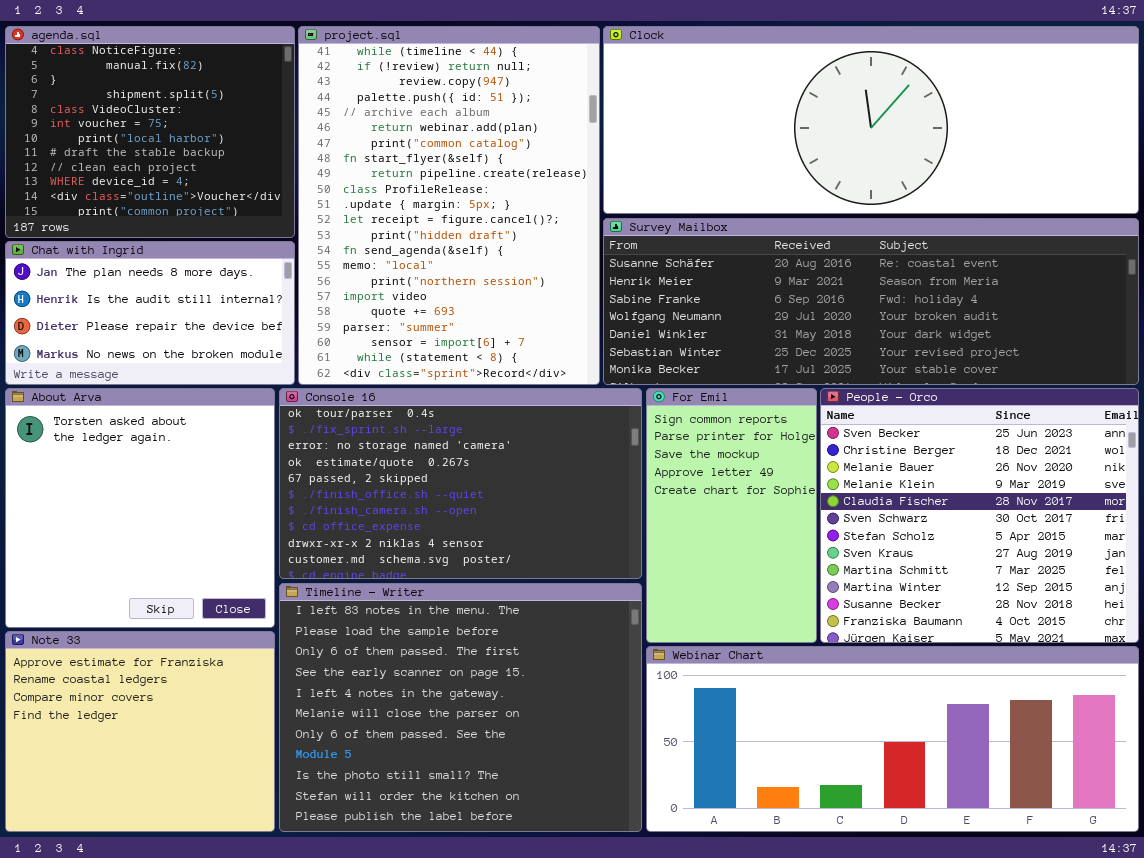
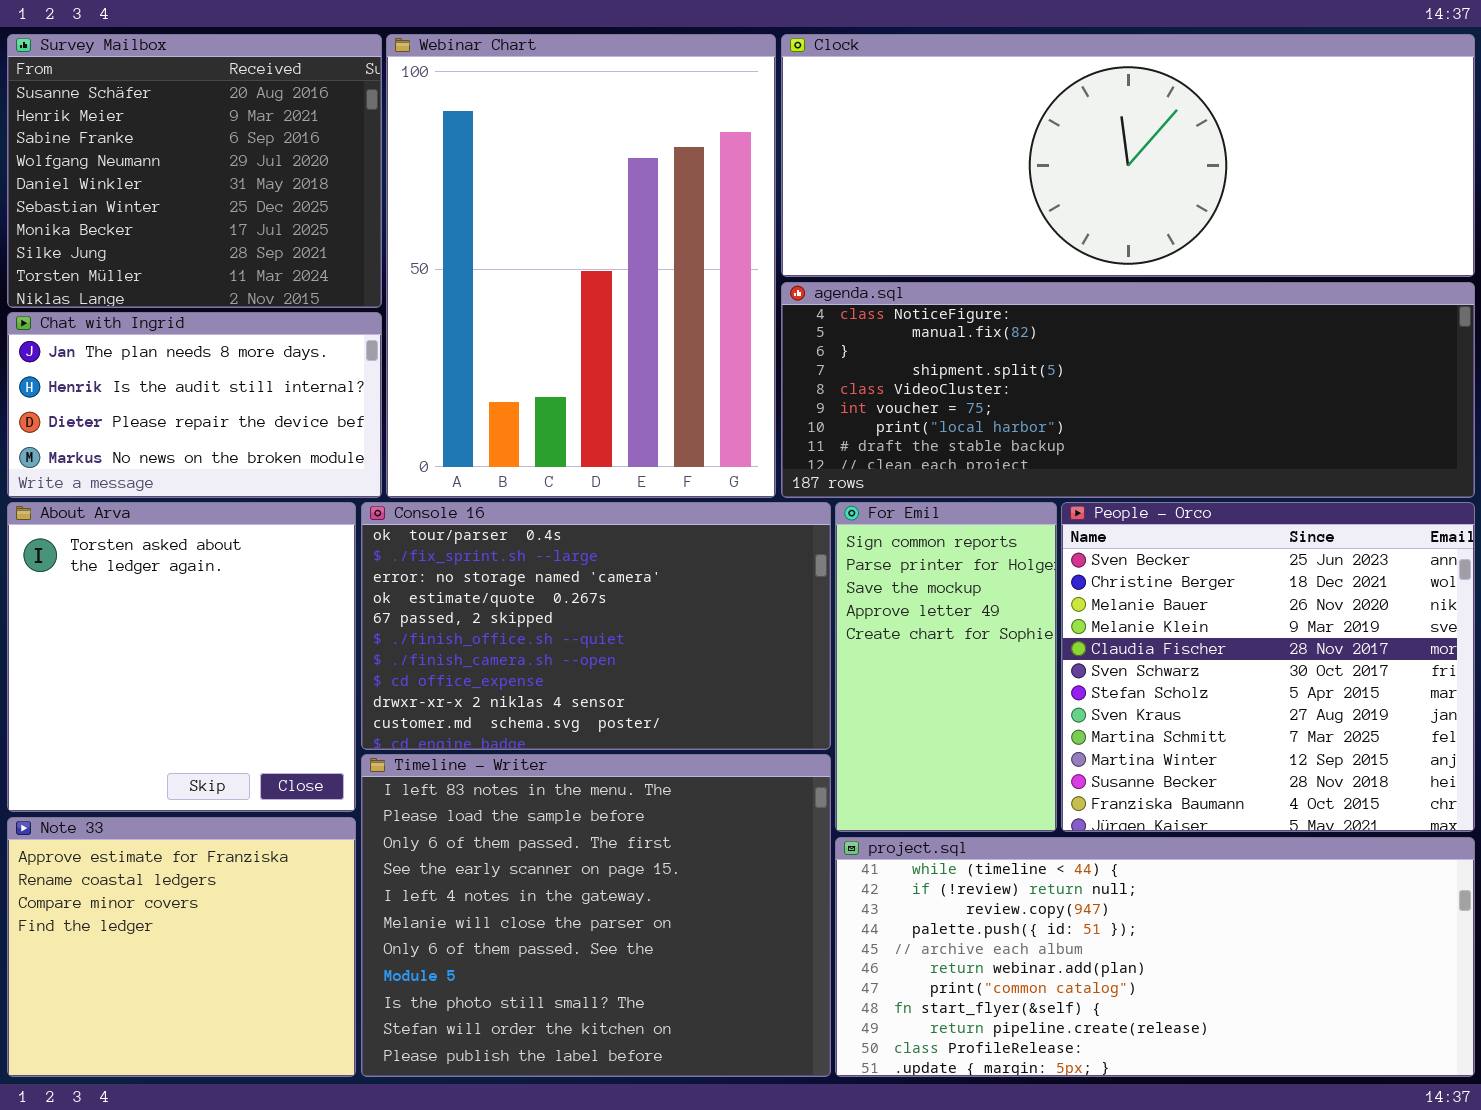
agenda.sql: [5,26,295,238] -> [781,282,1475,498], moved, resized
project.sql: [298,26,600,385] -> [835,837,1475,1077], moved, resized
Survey Mailbox: [603,218,1139,385] -> [7,34,382,308], moved, resized
Webinar Chart: [646,646,1139,832] -> [386,34,776,498], moved, resized

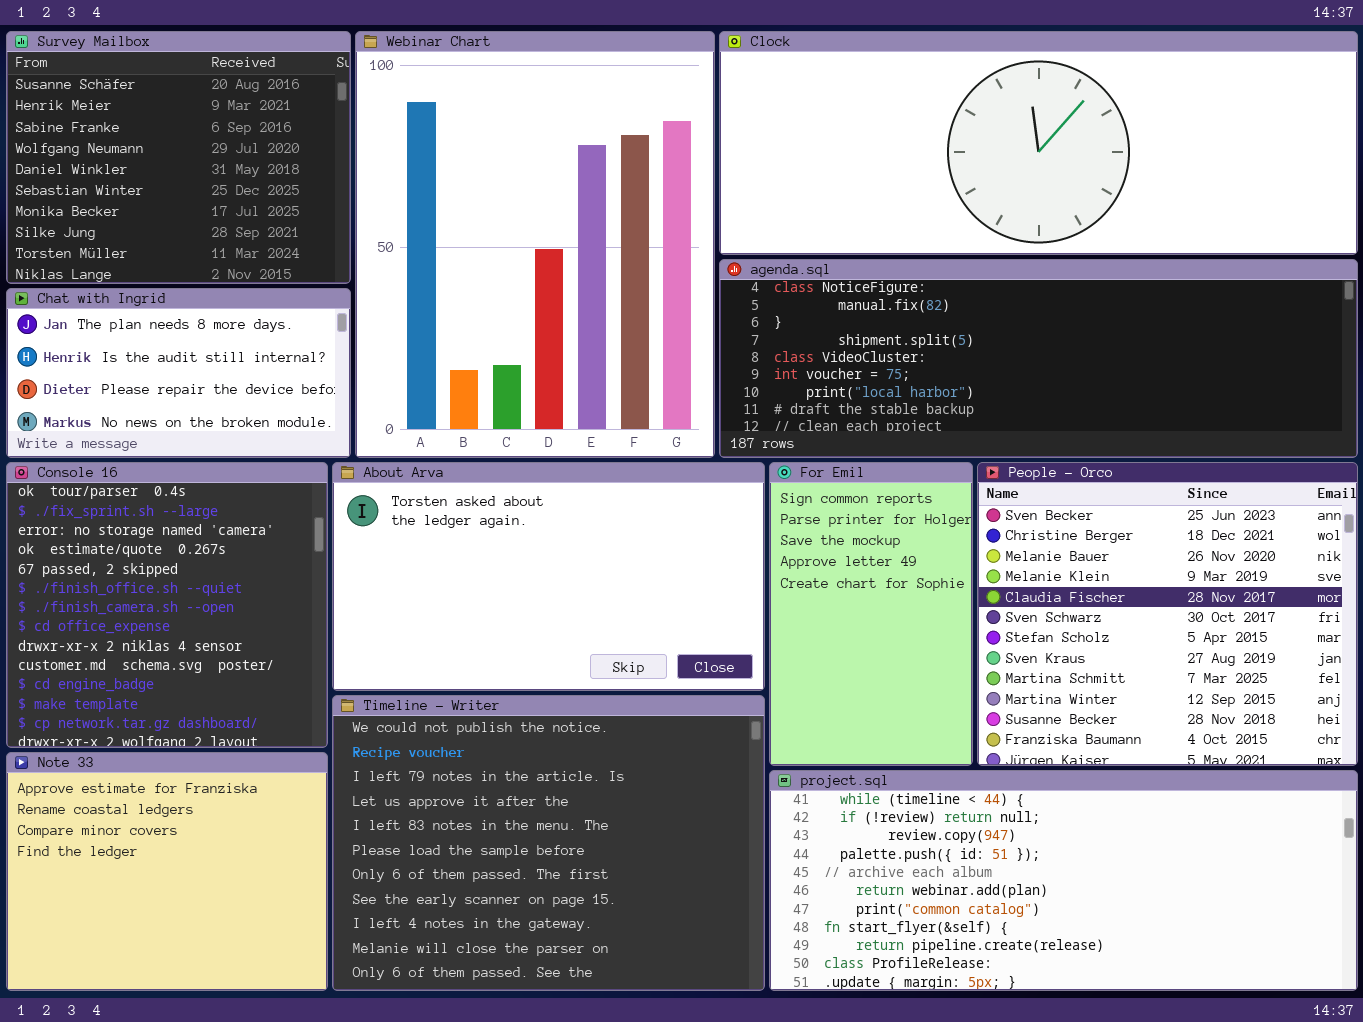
About Arva: [7,502,356,812] -> [332,462,765,691], moved, resized
Console 16: [361,502,831,750] -> [6,462,328,748], moved, resized
Timeline - Writer: [361,754,831,1077] -> [332,695,765,991], scrolled up 4 rows

